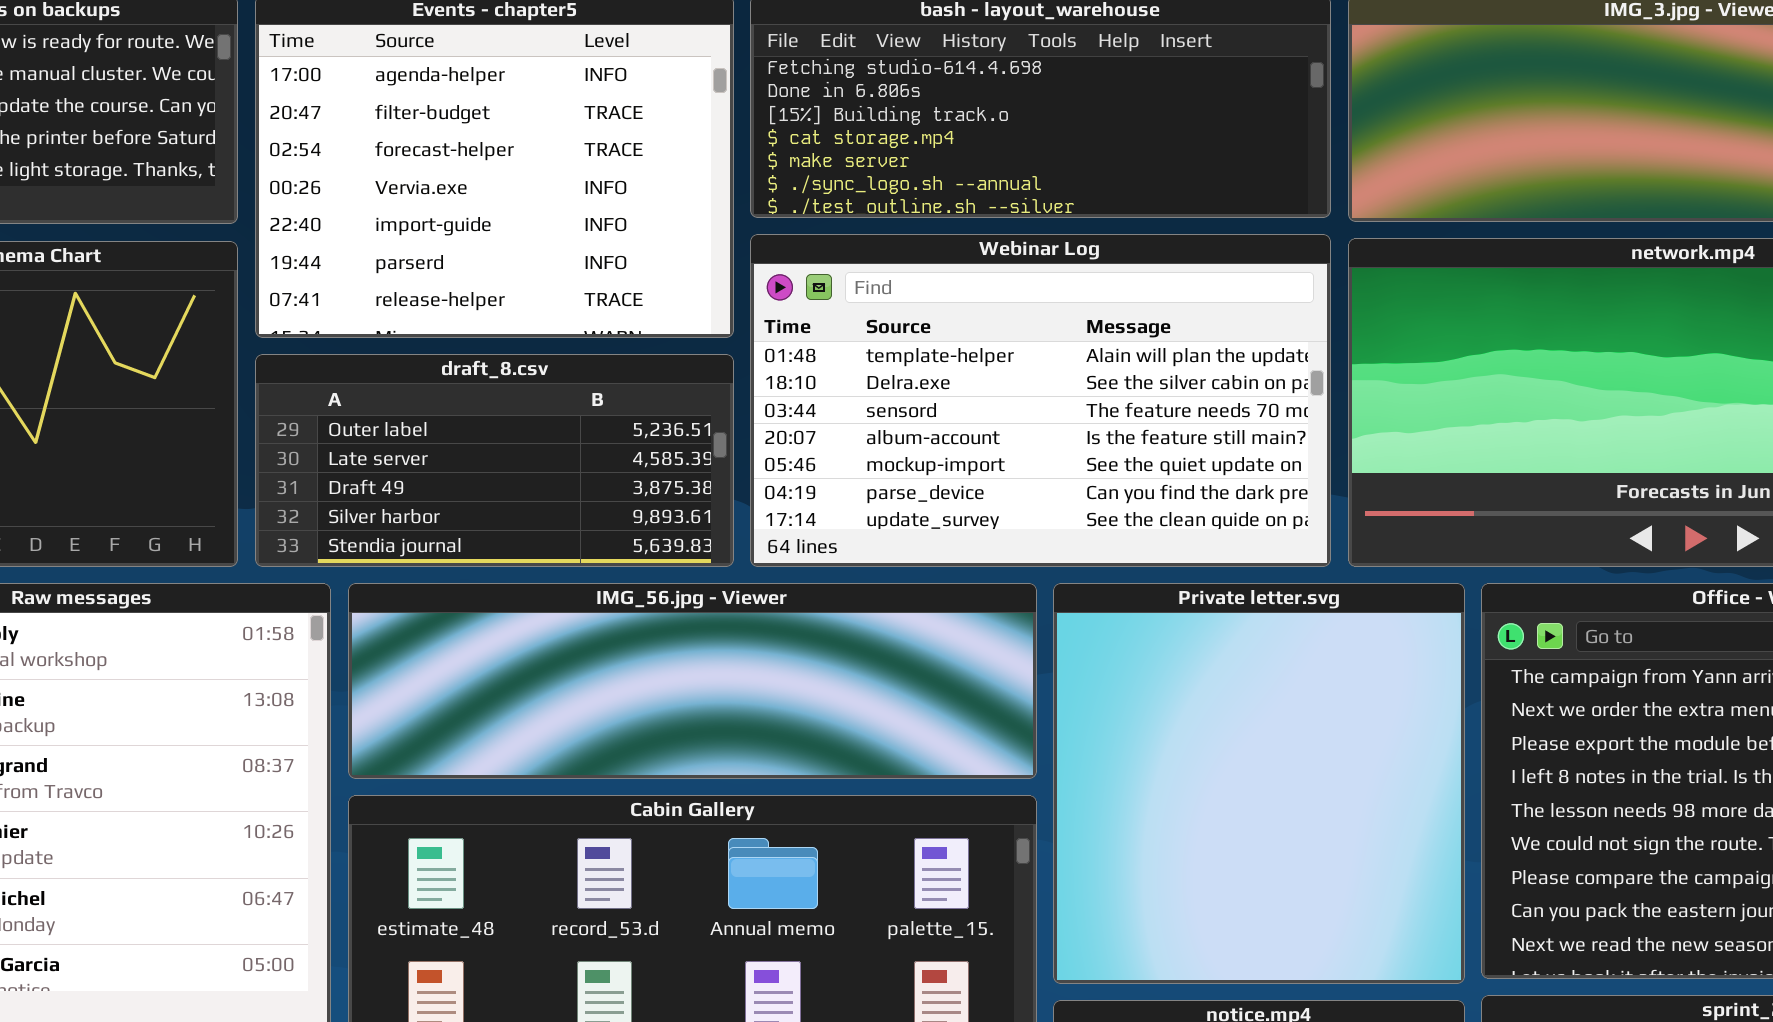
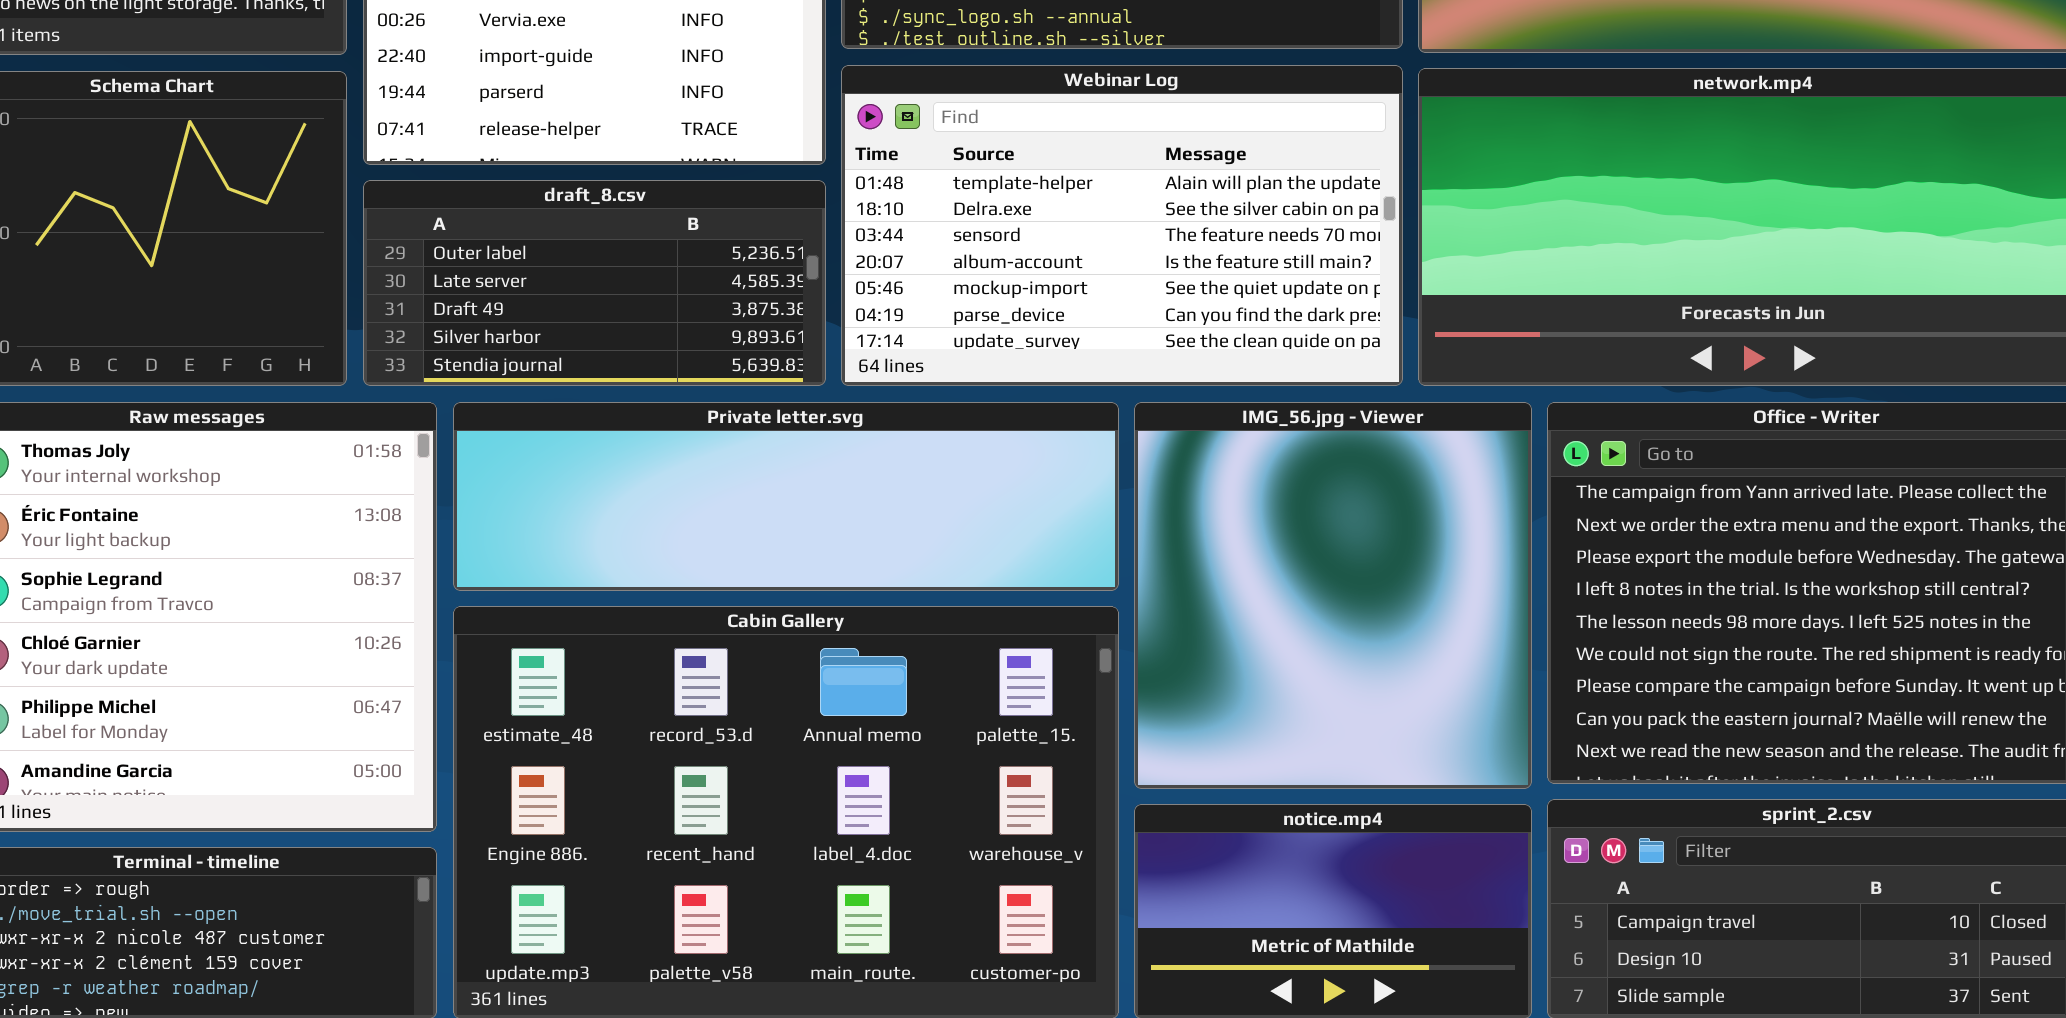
IMG_56.jpg - Viewer: [348,583,1037,779] -> [1134,402,1532,789], moved, resized
Private letter.svg: [1053,583,1465,984] -> [453,402,1119,591], moved, resized

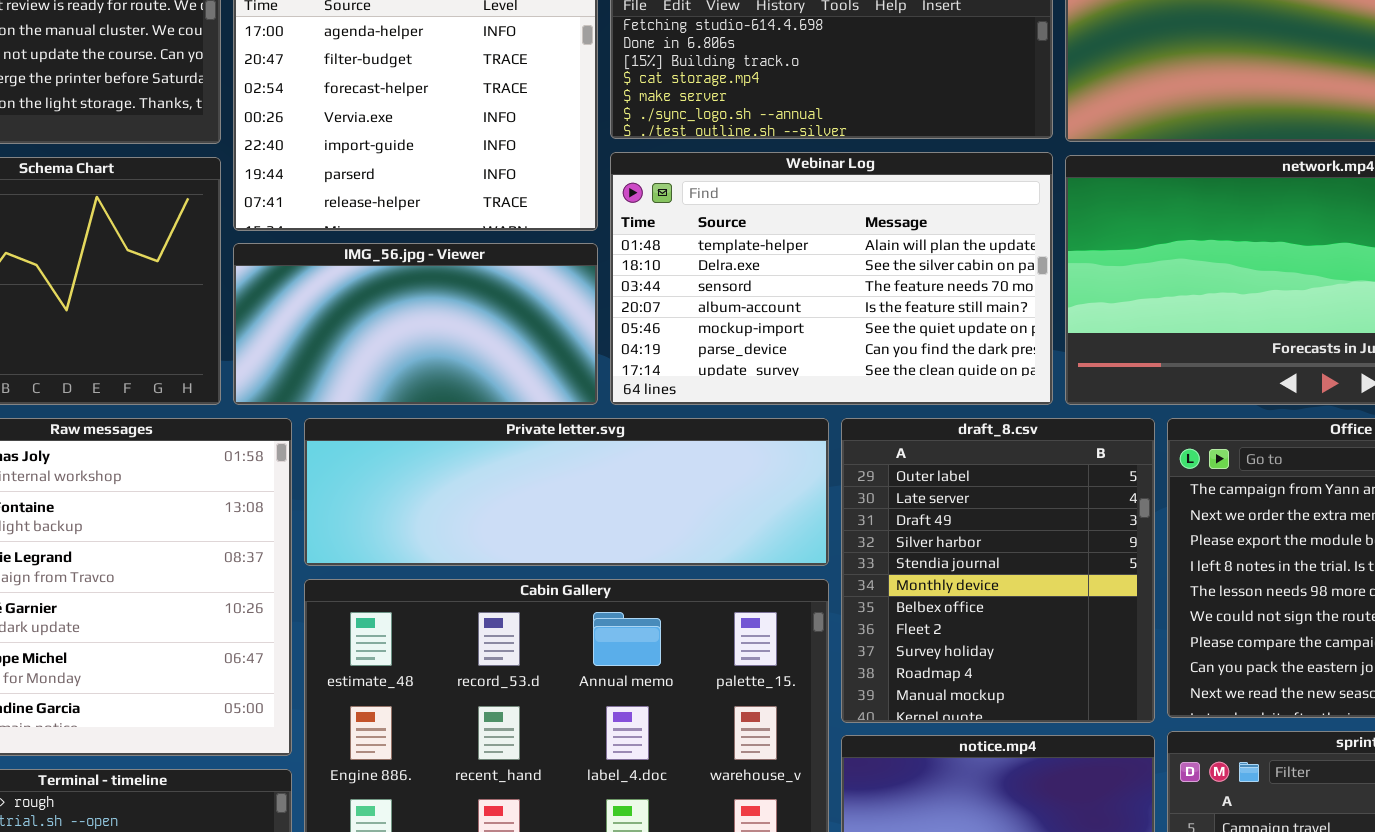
draft_8.csv: [363,180,826,386] -> [841,418,1155,723], moved, resized
IMG_56.jpg - Viewer: [1134,402,1532,789] -> [233,243,598,405], moved, resized

